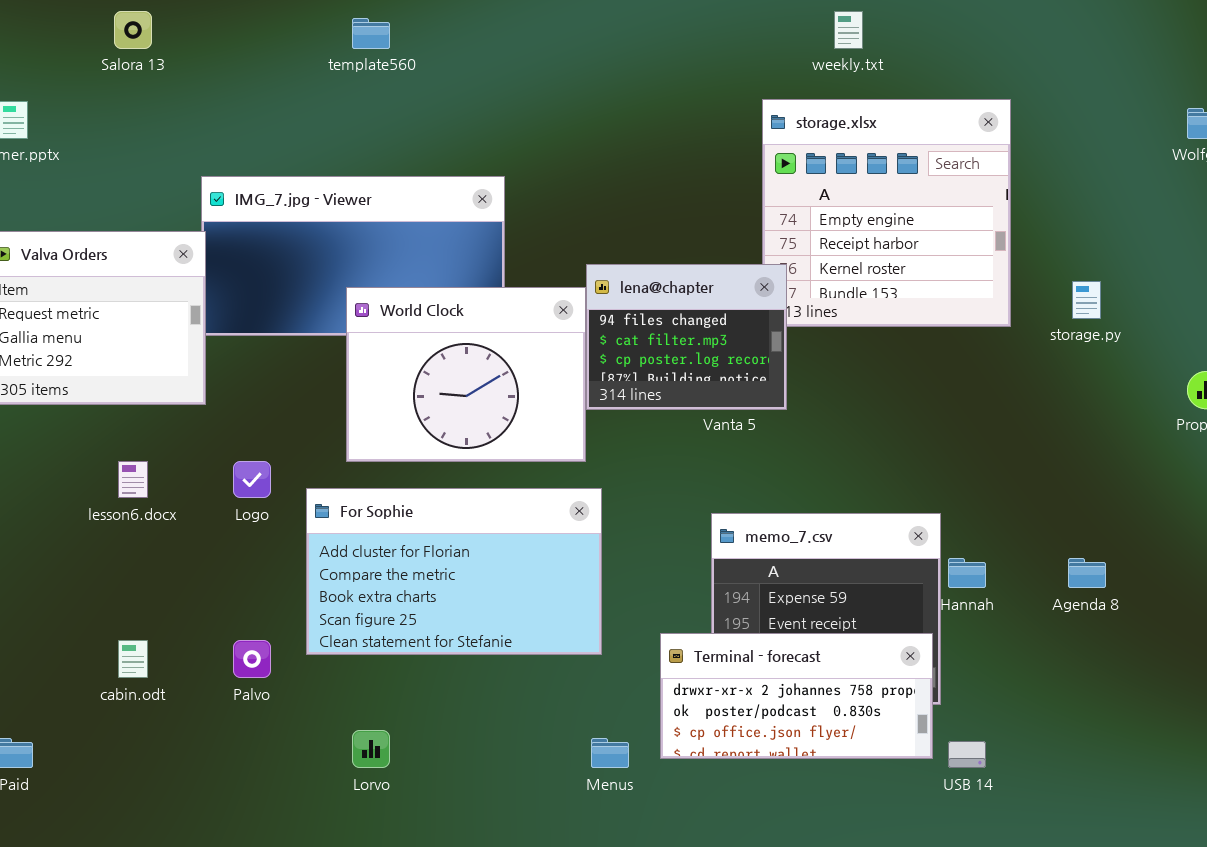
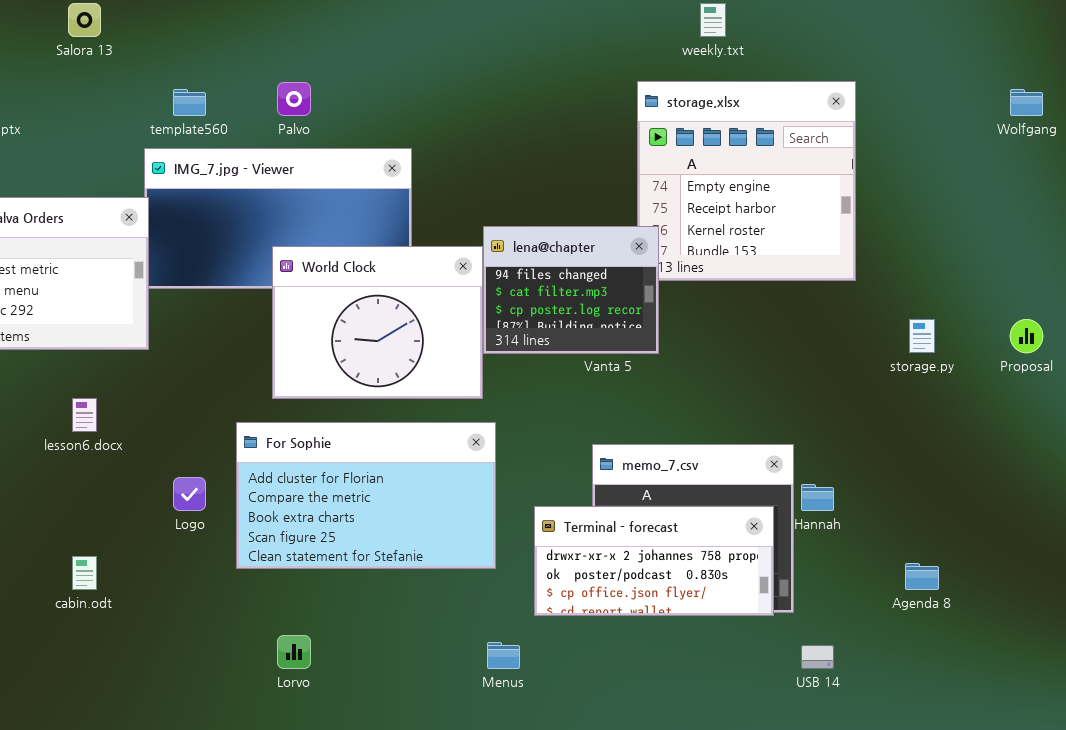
template560: [352,18,390,49] -> [173,89,206,116], moved
storage.py: [1072,281,1101,319] -> [909,319,935,353], moved
Logo: [233,461,271,498] -> [173,477,206,511], moved
Agenda 8: [1068,558,1106,588] -> [905,563,939,590], moved
Terminal - forecast: [660,633,933,759] -> [534,506,774,616], moved
Palvo: [233,640,271,678] -> [277,82,311,116], moved

